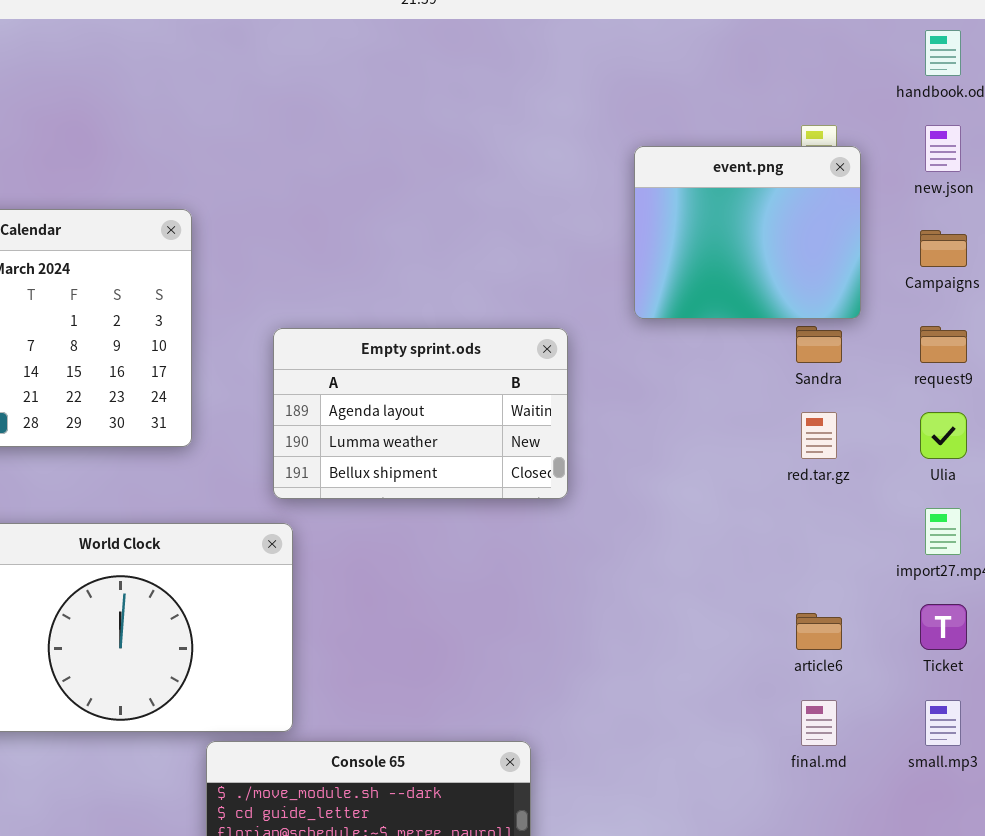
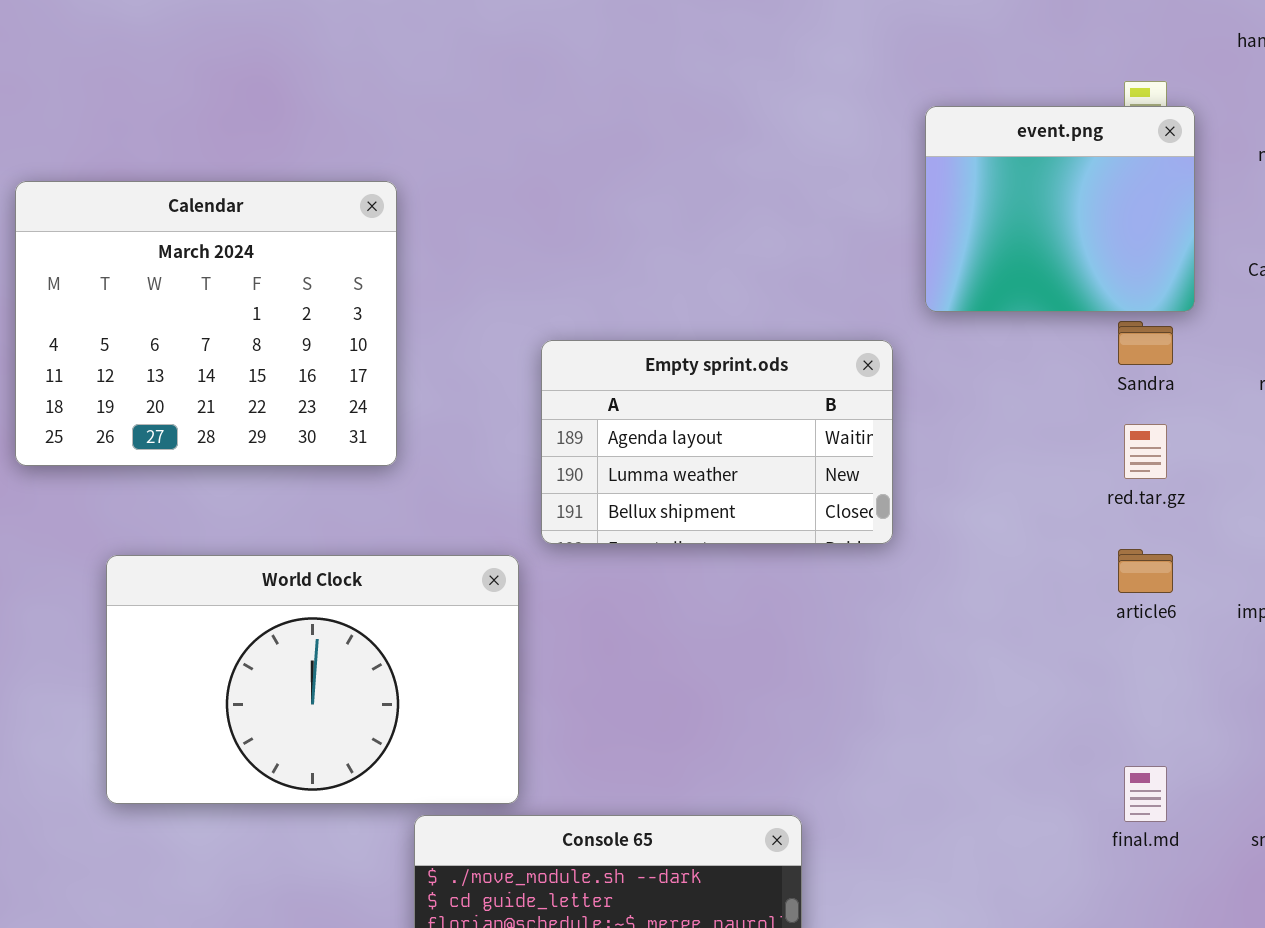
Empty sprint.ods: [273,328,568,499] -> [541,340,893,544], moved
article6: [796,613,842,650] -> [1118,549,1173,593], moved

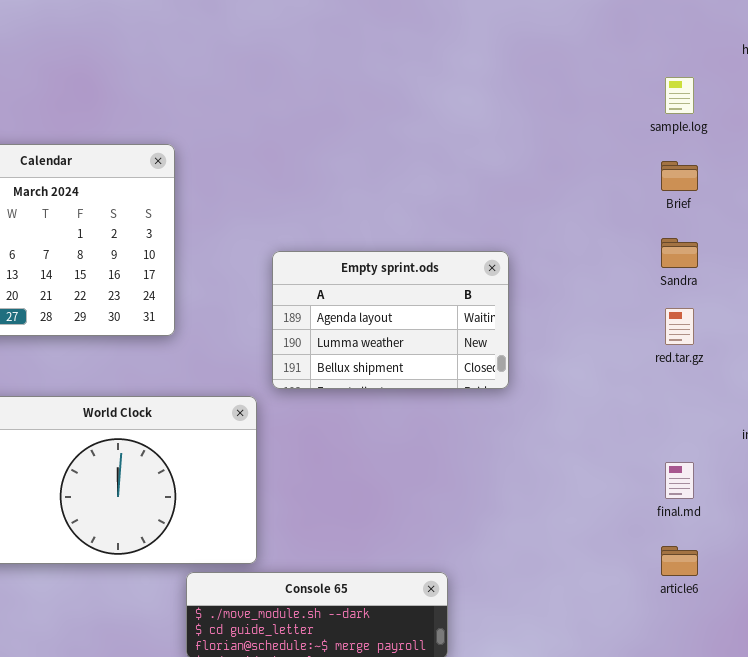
event.png: [925,106,1195,312] -> none, closed
article6: [1118,549,1173,593] -> [661,546,698,576], moved
final.md: [1124,766,1167,822] -> [665,462,694,499], moved

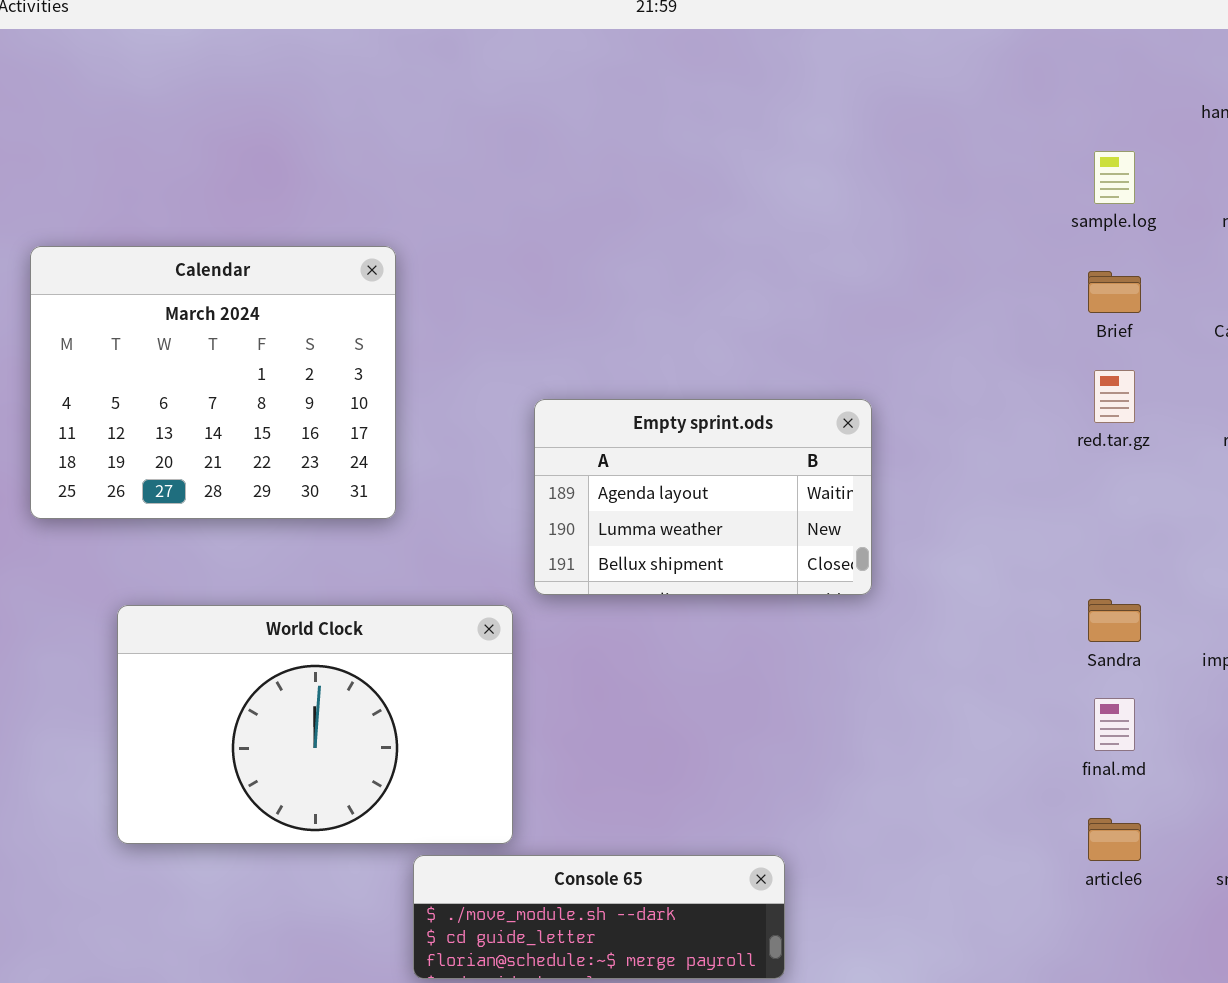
Sandra: [661,238,698,268] -> [1088,599,1141,642], moved
red.tar.gz: [665,308,694,345] -> [1094,370,1135,423], moved

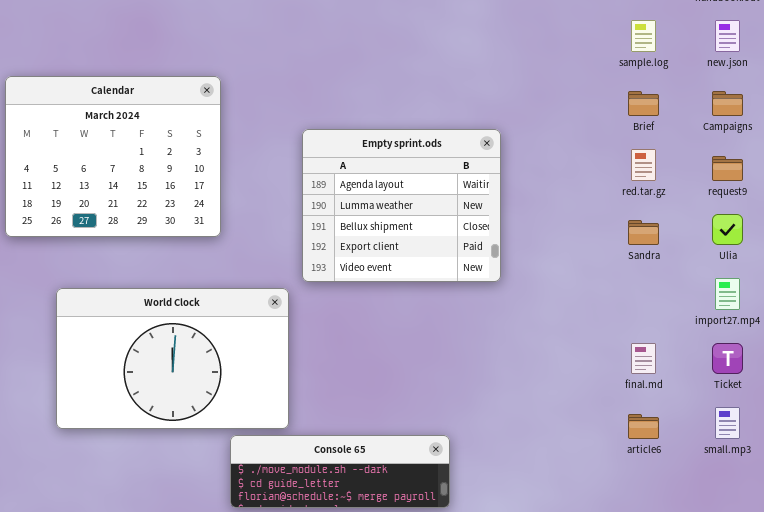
Empty sprint.ods: [534,399,872,595] -> [302,129,501,282], resized
Sandra: [1088,599,1141,642] -> [628,220,659,245], moved

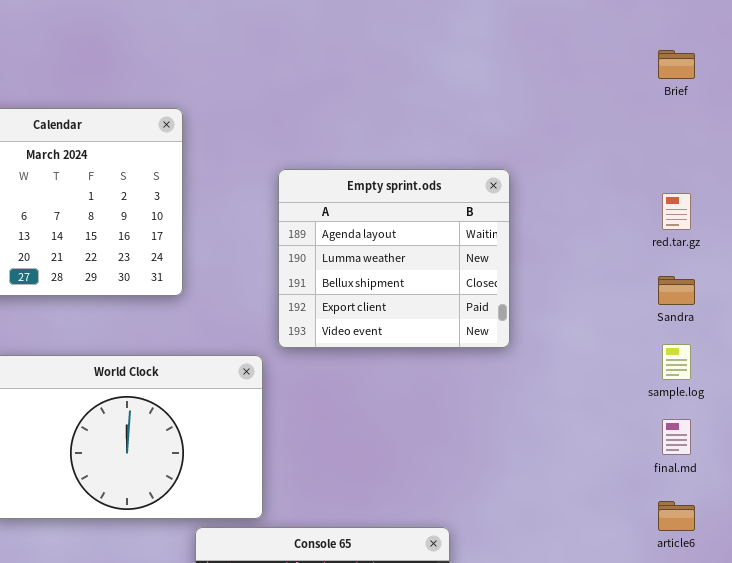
sample.log: [631,20,656,52] -> [662,344,691,380], moved
Brief: [628,91,659,116] -> [658,50,695,79], moved

